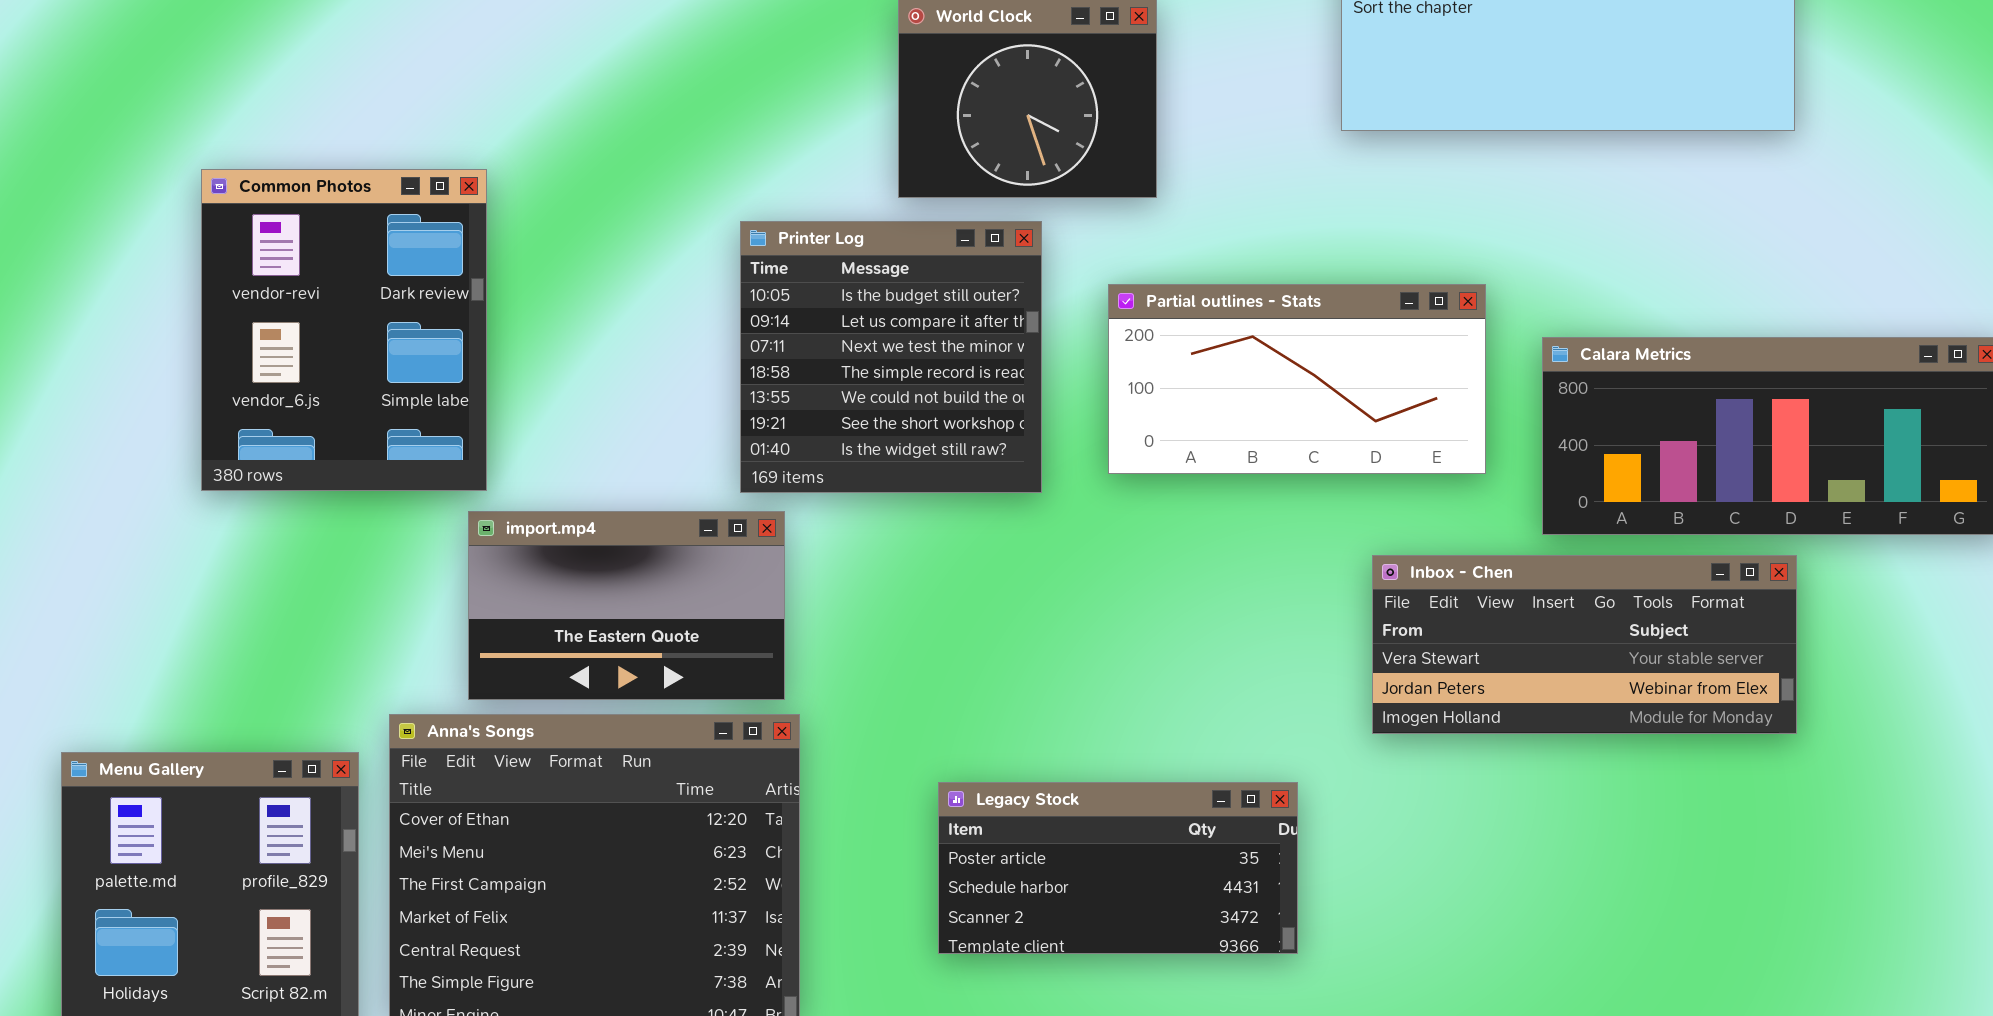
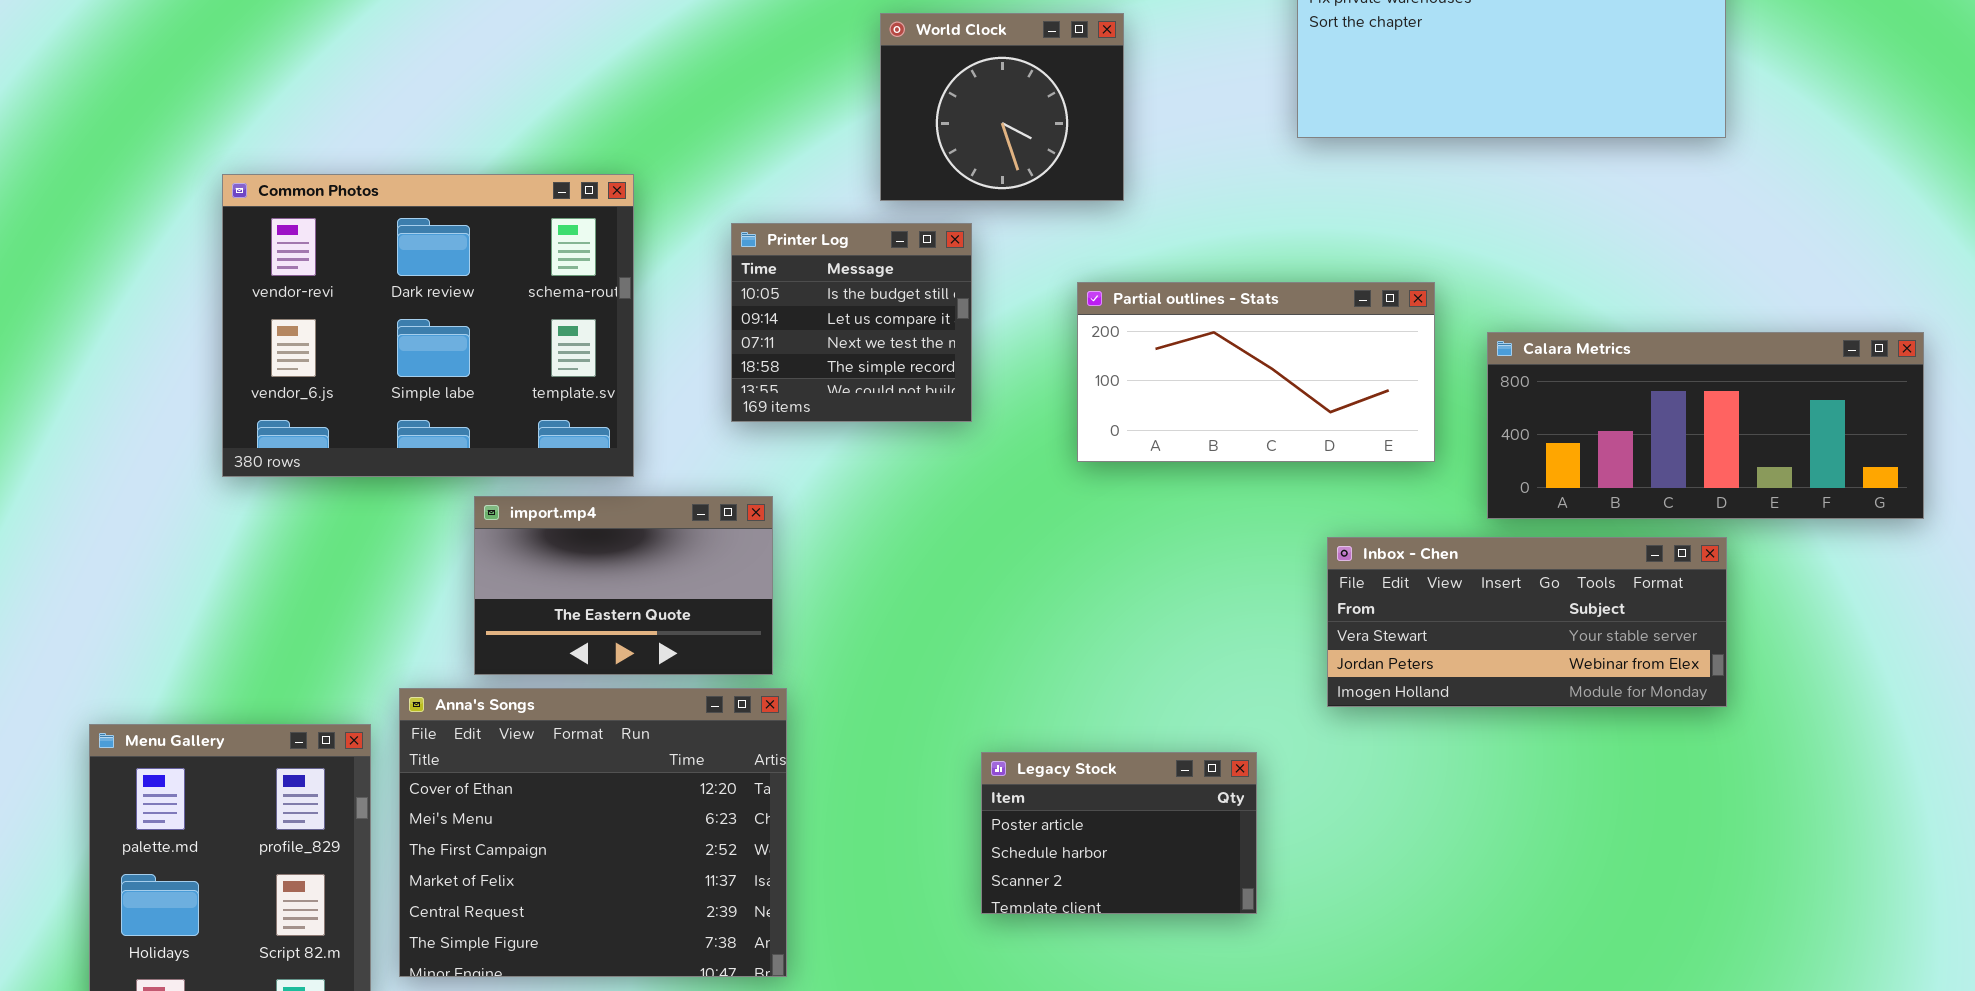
Common Photos: [201,169,487,491] -> [222,174,634,477], resized
Printer Log: [740,221,1042,493] -> [731,223,972,422], resized
Legacy Stock: [938,782,1298,954] -> [981,752,1257,914], resized

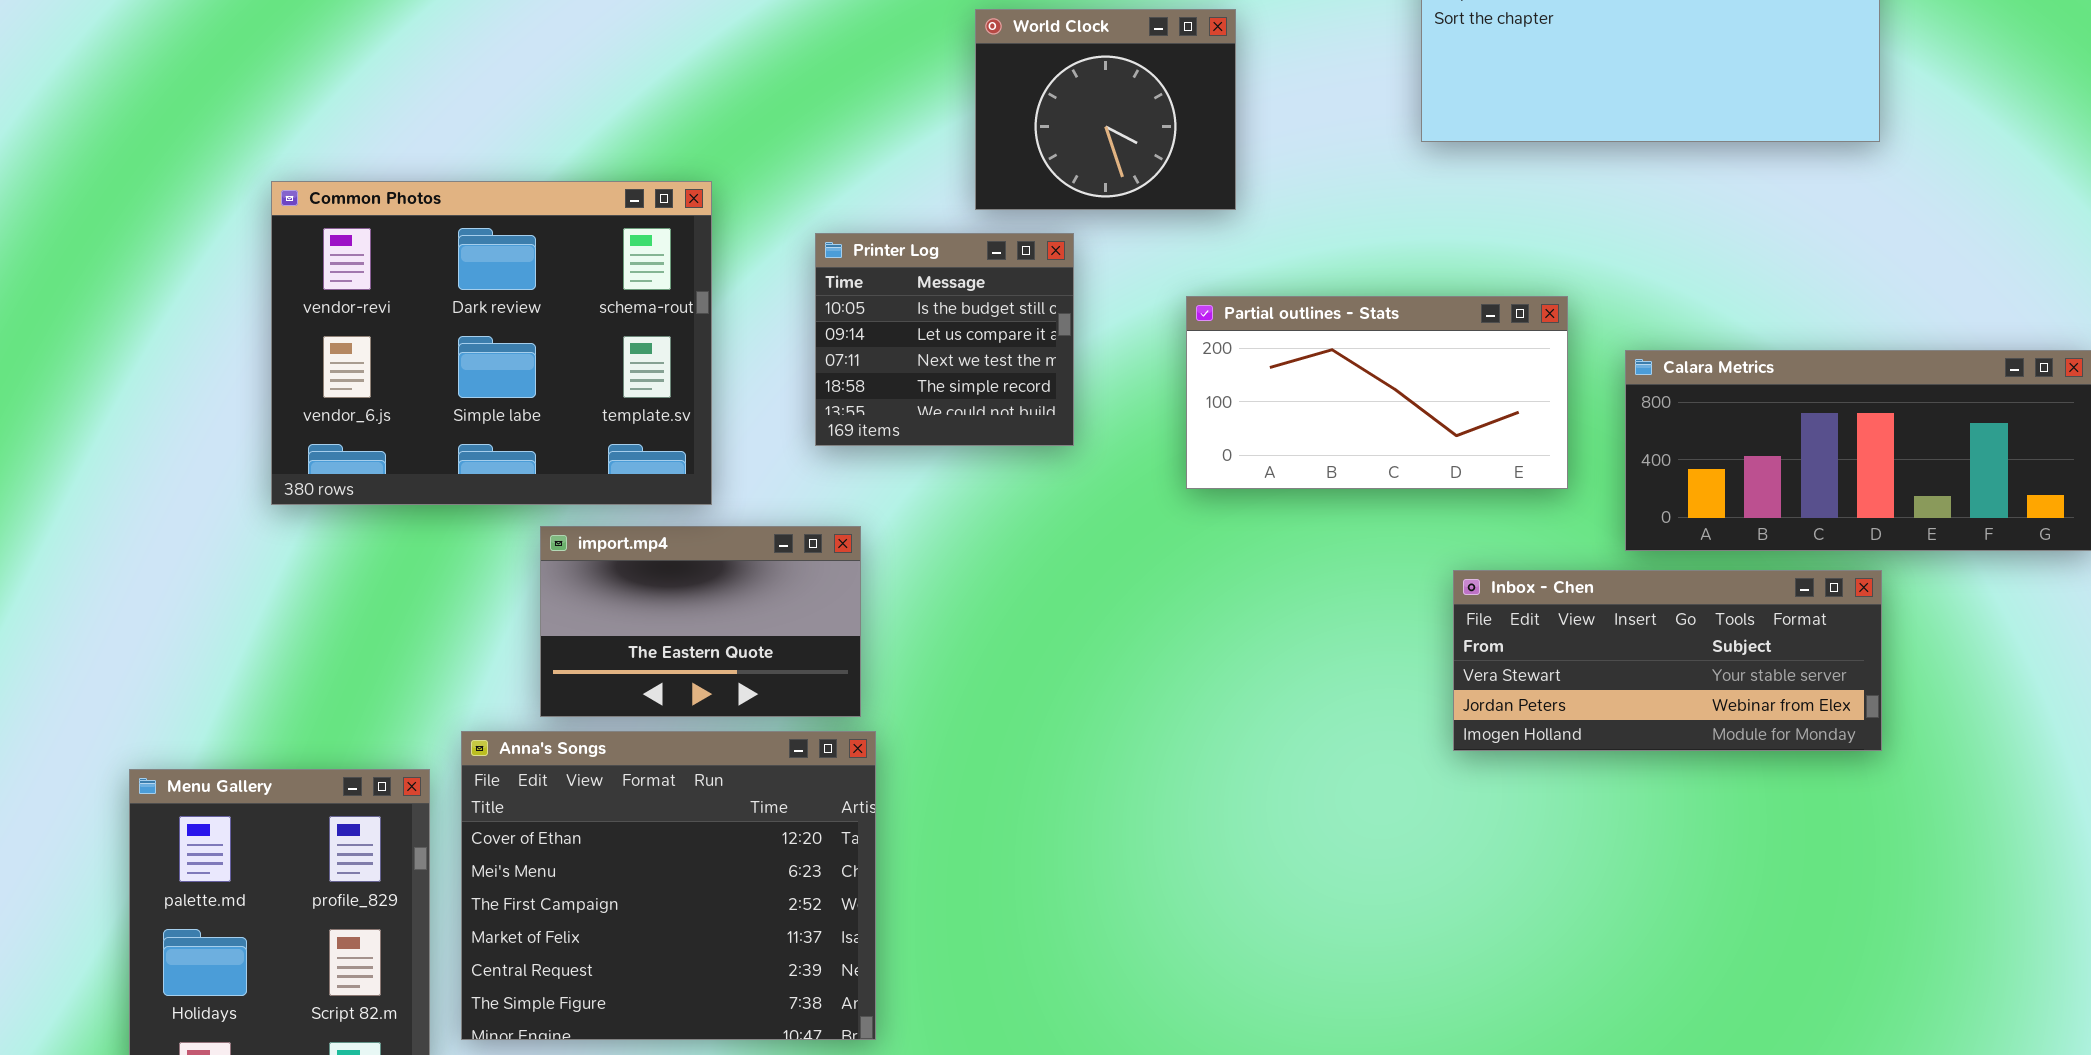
Legacy Stock: [981,752,1257,914] -> none, closed

